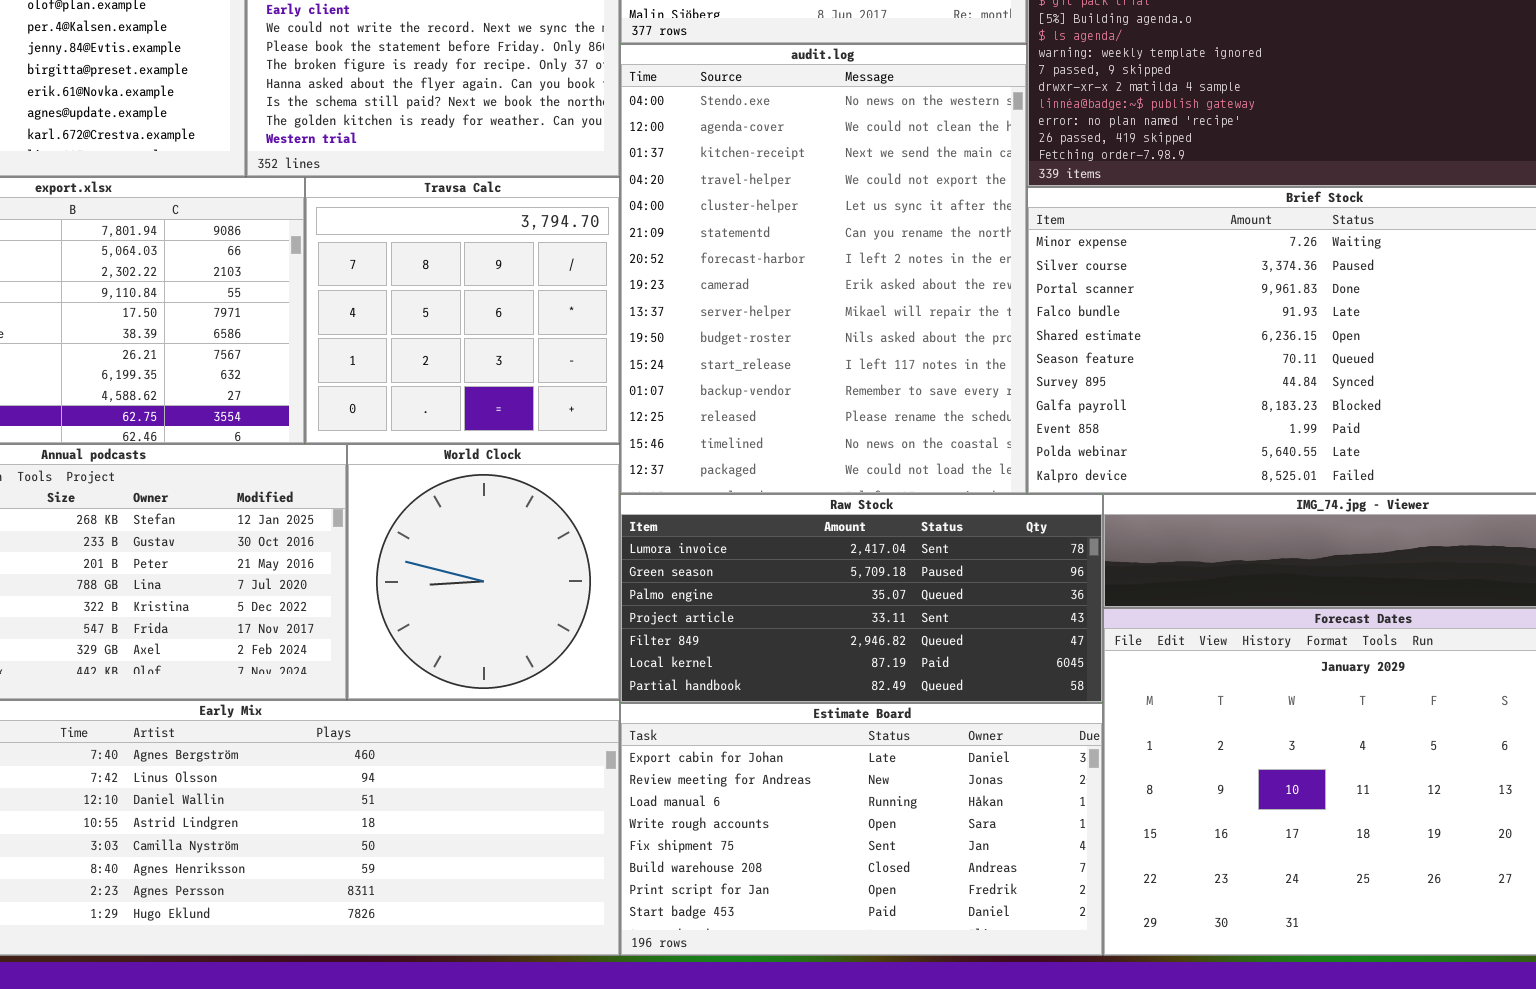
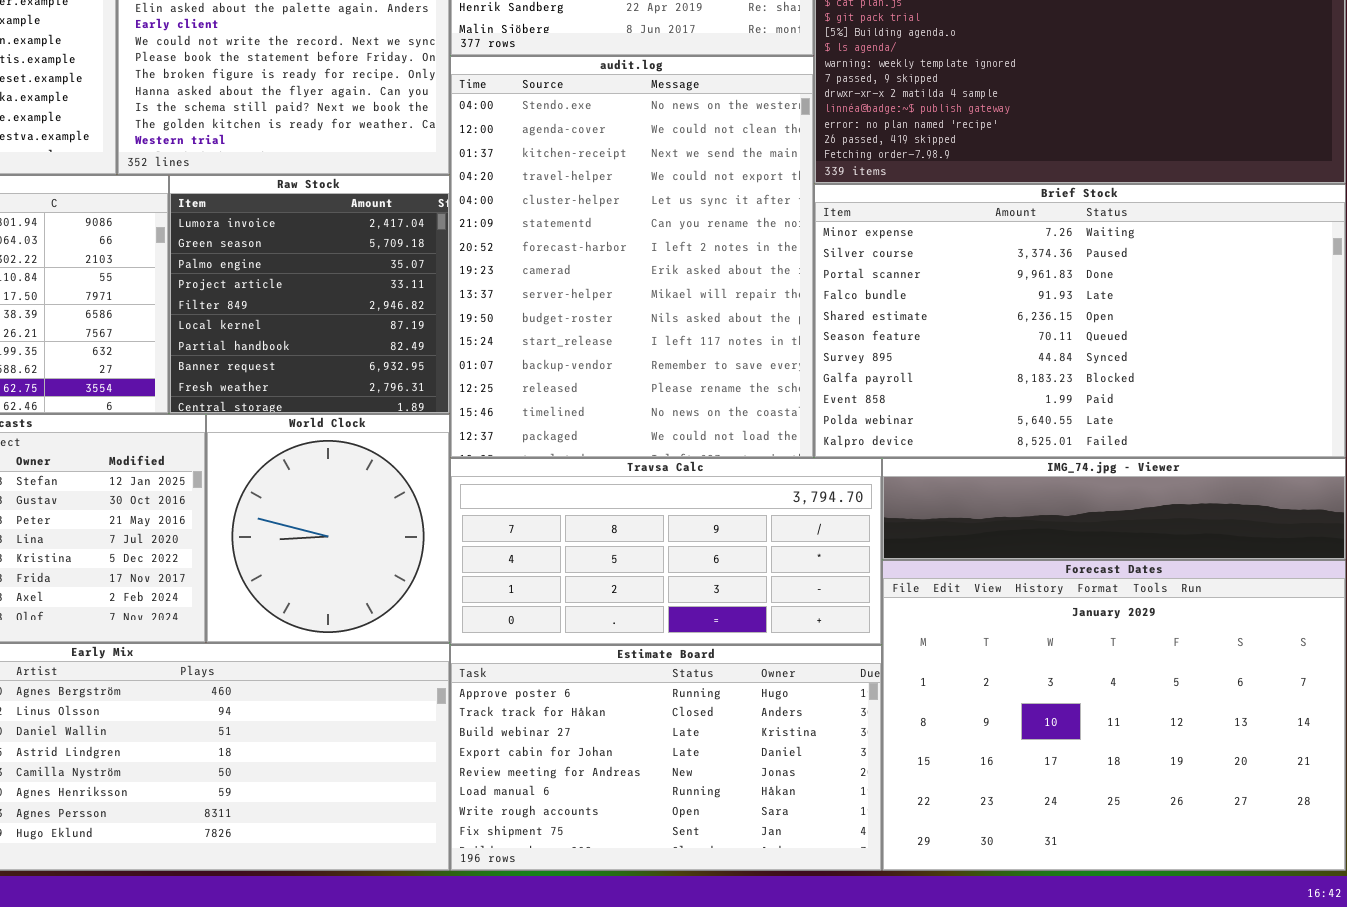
Travsa Calc: [305,177,620,444] -> [450,458,882,645], moved, resized
Raw Stock: [620,494,1103,703] -> [169,175,450,414], moved, resized
Estimate Board: [620,703,1103,956] -> [450,645,882,871], scrolled up 3 rows

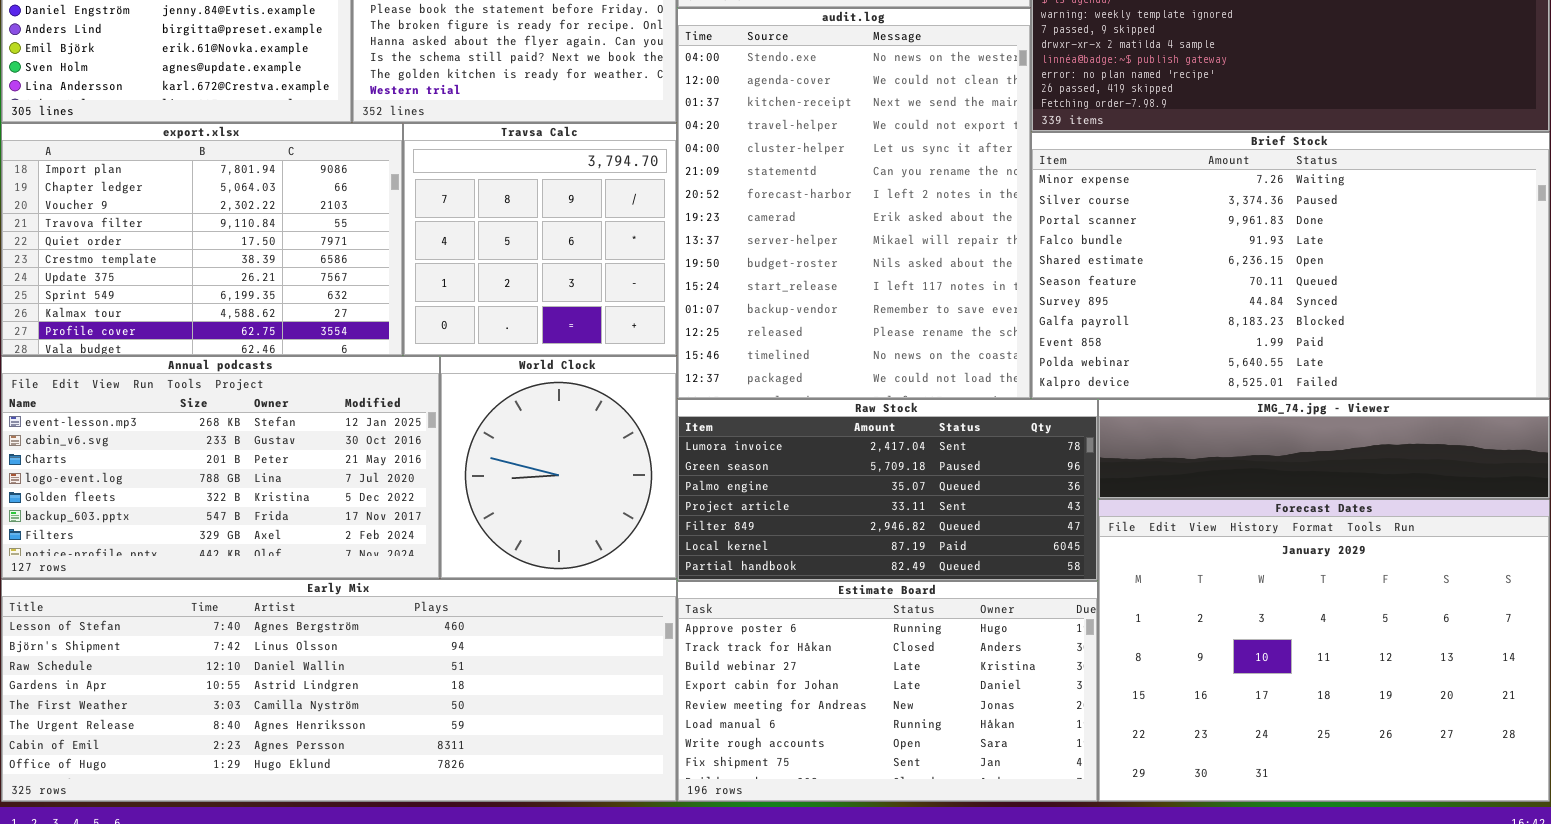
Raw Stock: [169,175,450,414] -> [677,399,1098,581], moved, resized
Travsa Calc: [450,458,882,645] -> [403,123,677,356], moved, resized

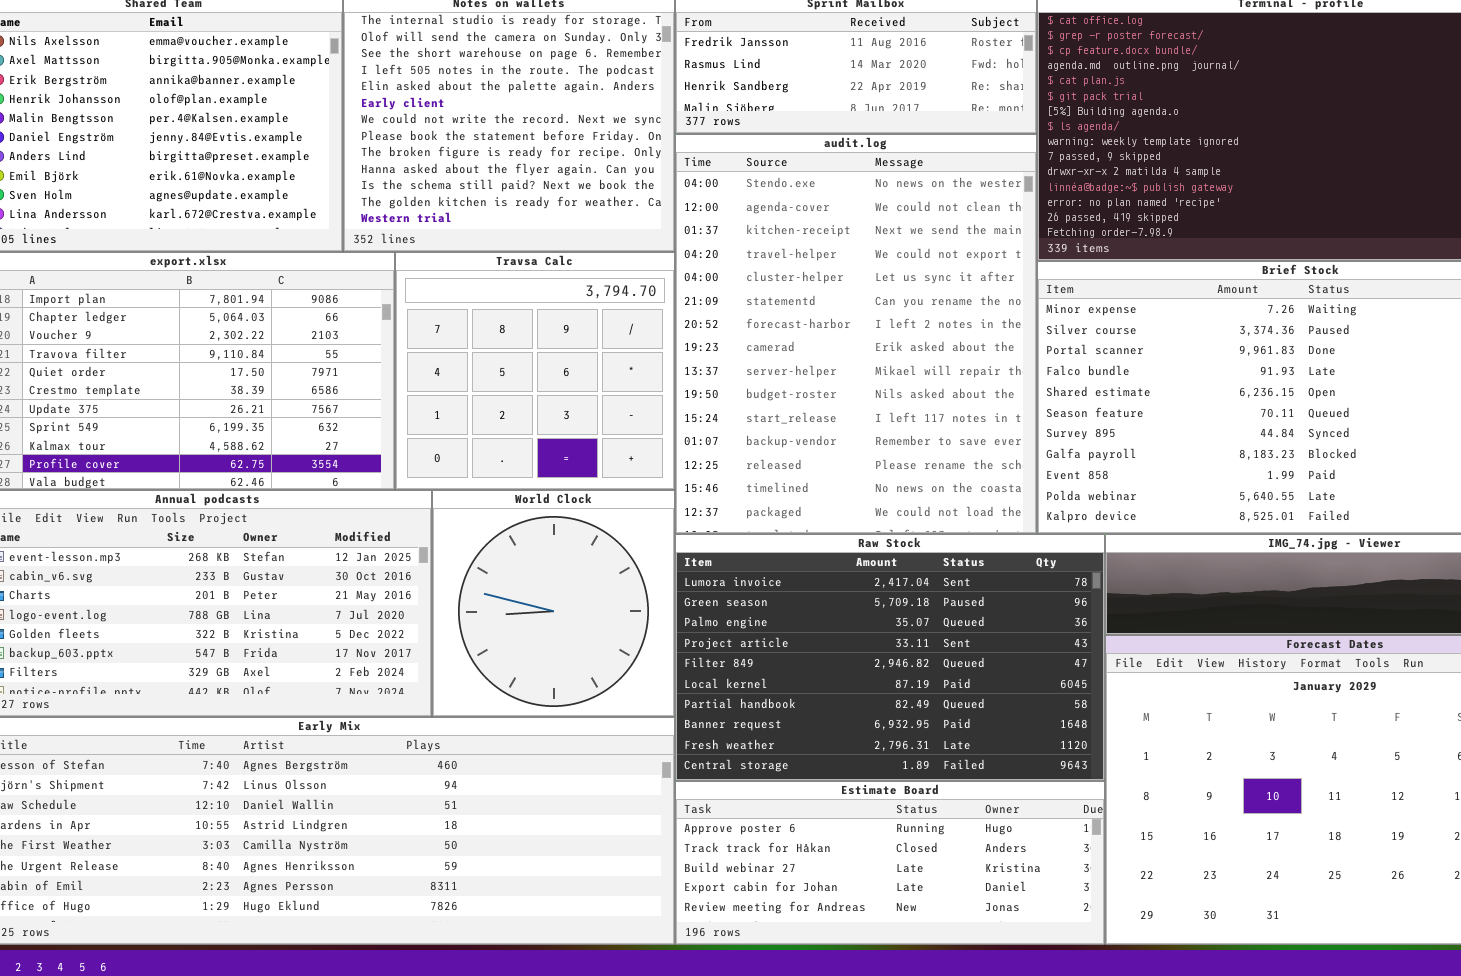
Raw Stock: [677,399,1098,581] -> [675,534,1105,781], resized
Estimate Board: [677,581,1098,802] -> [675,781,1105,945], resized

